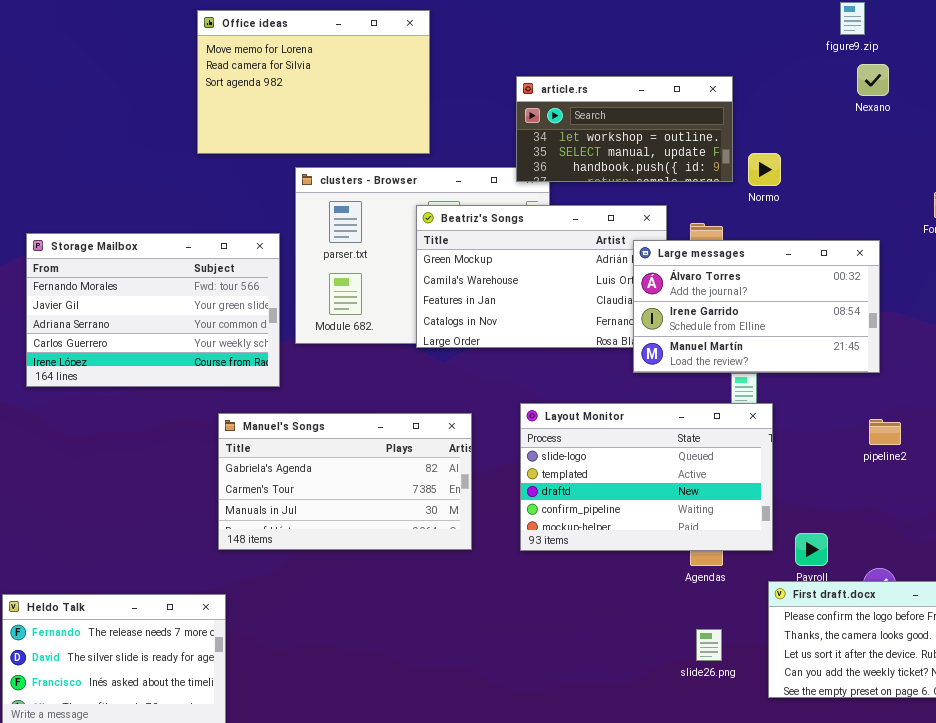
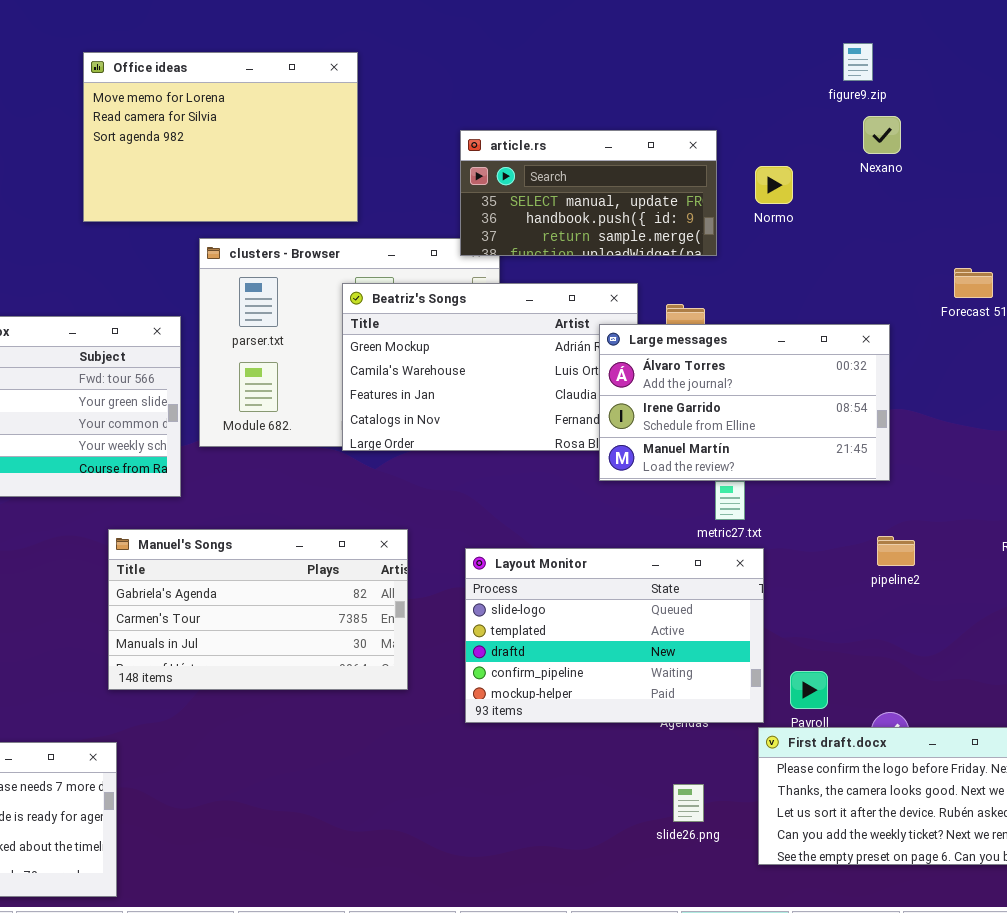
article.rs: [516,76,733,182] -> [460,130,717,256], scrolled down 1 row
Normo: [748,153,781,186] -> [755,166,793,204], moved
Layout Monitor: [520,403,773,551] -> [465,548,764,723], moved

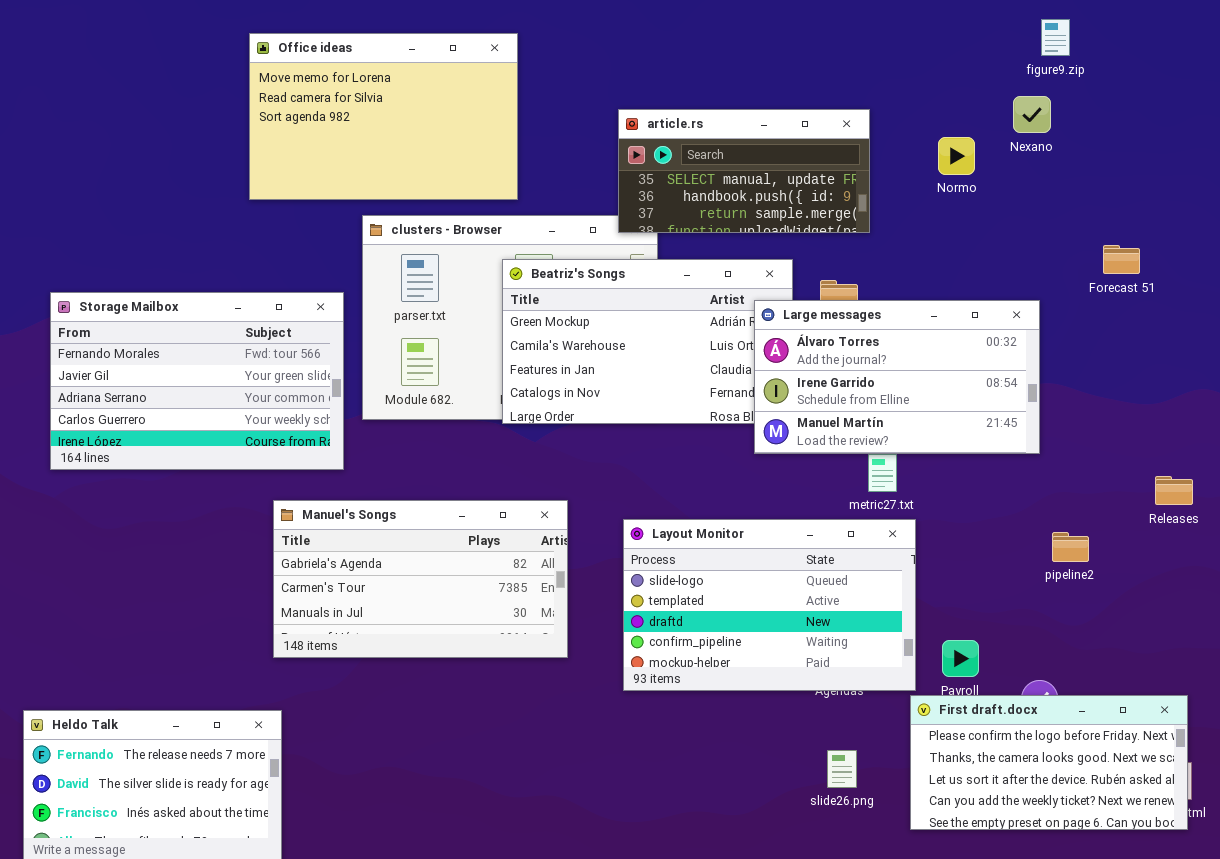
figure9.zip: [843,43,873,81] -> [1041,19,1070,56], moved
Normo: [755,166,793,204] -> [938,137,975,175], moved
pipeline2: [877,536,915,566] -> [1052,532,1089,562], moved

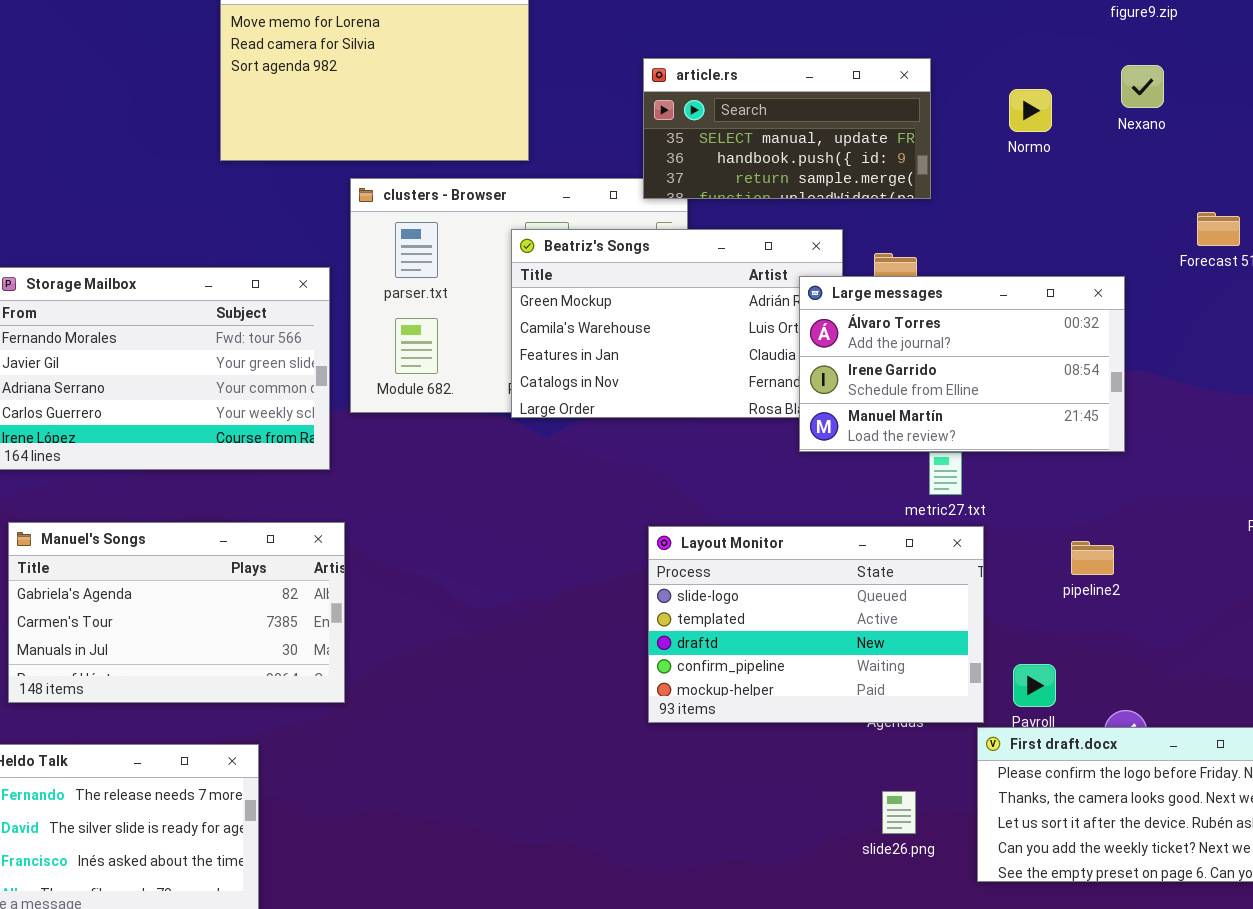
Nexano: [1013,96,1051,133] -> [1121,65,1164,108], moved
Manuel's Songs: [273,500,568,658] -> [8,522,345,703], moved
pipeline2: [1052,532,1089,562] -> [1071,541,1114,575], moved

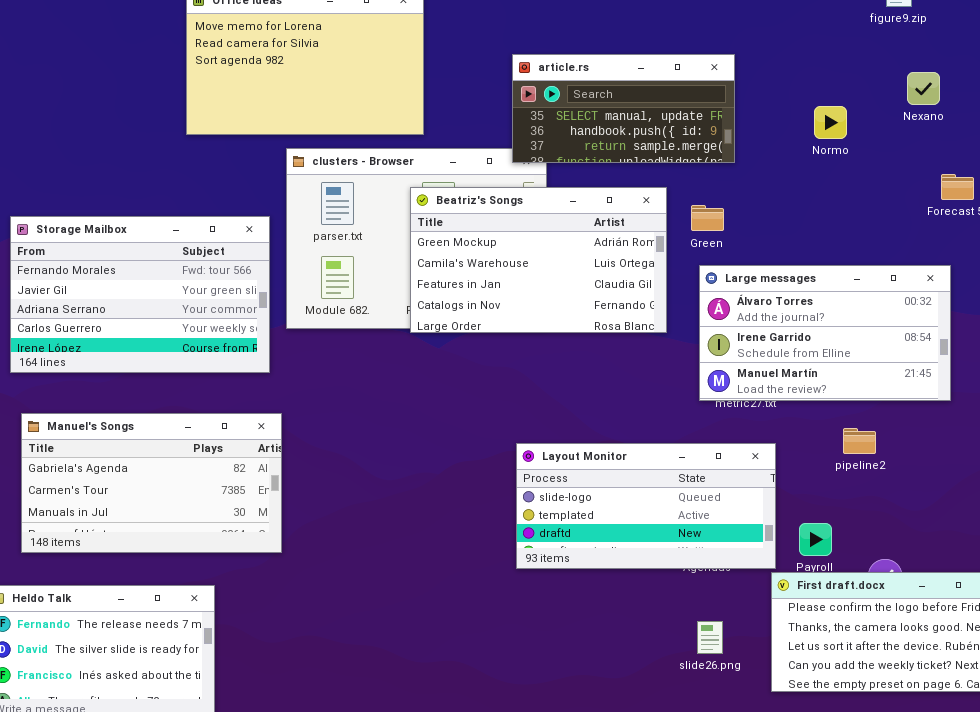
Nexano: [1121,65,1164,108] -> [907,72,940,105], moved
Normo: [1009,89,1052,132] -> [814,106,847,139], moved
Large messages: [799,276,1125,452] -> [699,265,951,401], moved
Layout Monitor: [648,526,984,723] -> [516,443,776,569], resized

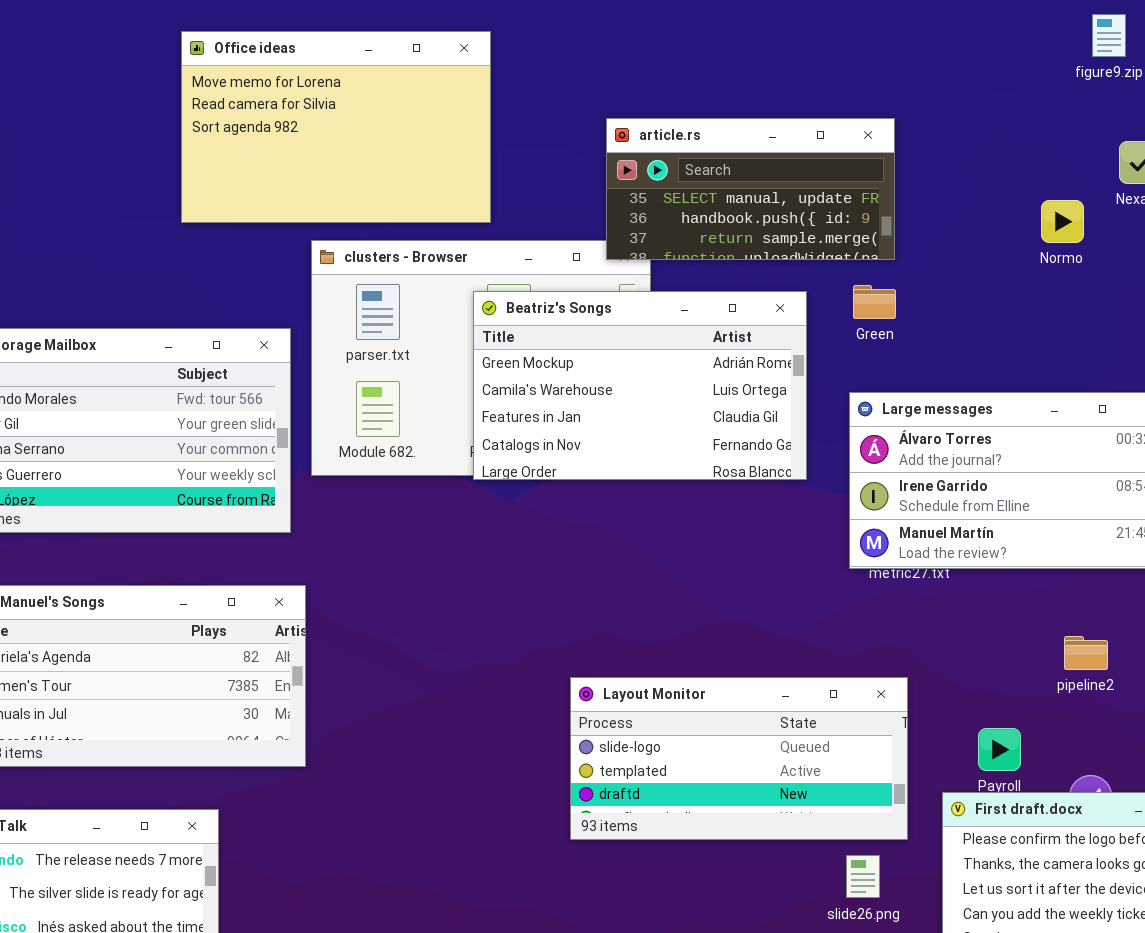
Normo: [814,106,847,139] -> [1041,200,1084,243], moved
Green: [691,205,724,231] -> [853,285,896,319], moved
pipeline2: [843,428,876,454] -> [1064,636,1108,670], moved
Layout Monitor: [516,443,776,569] -> [570,677,908,840], moved

